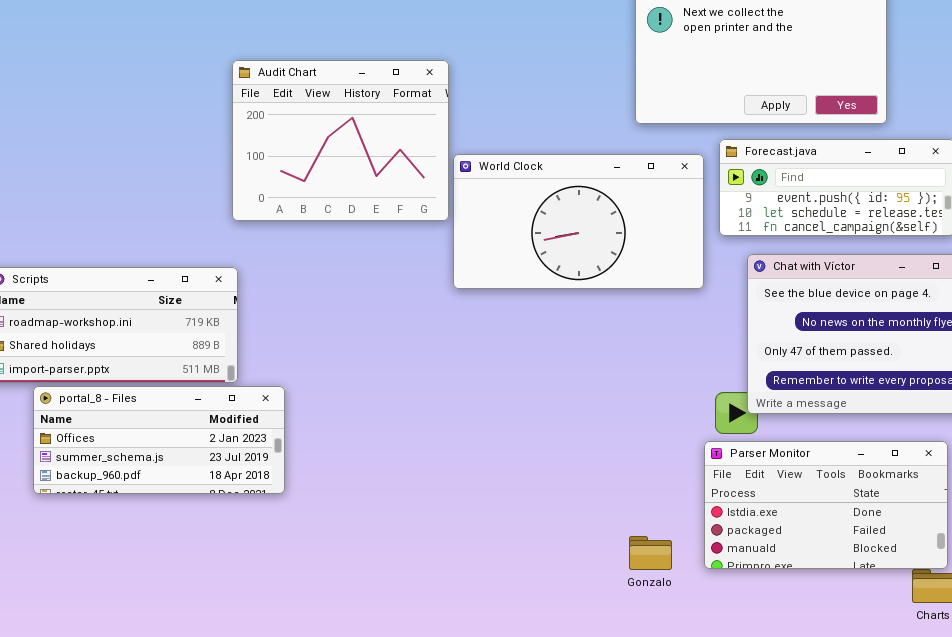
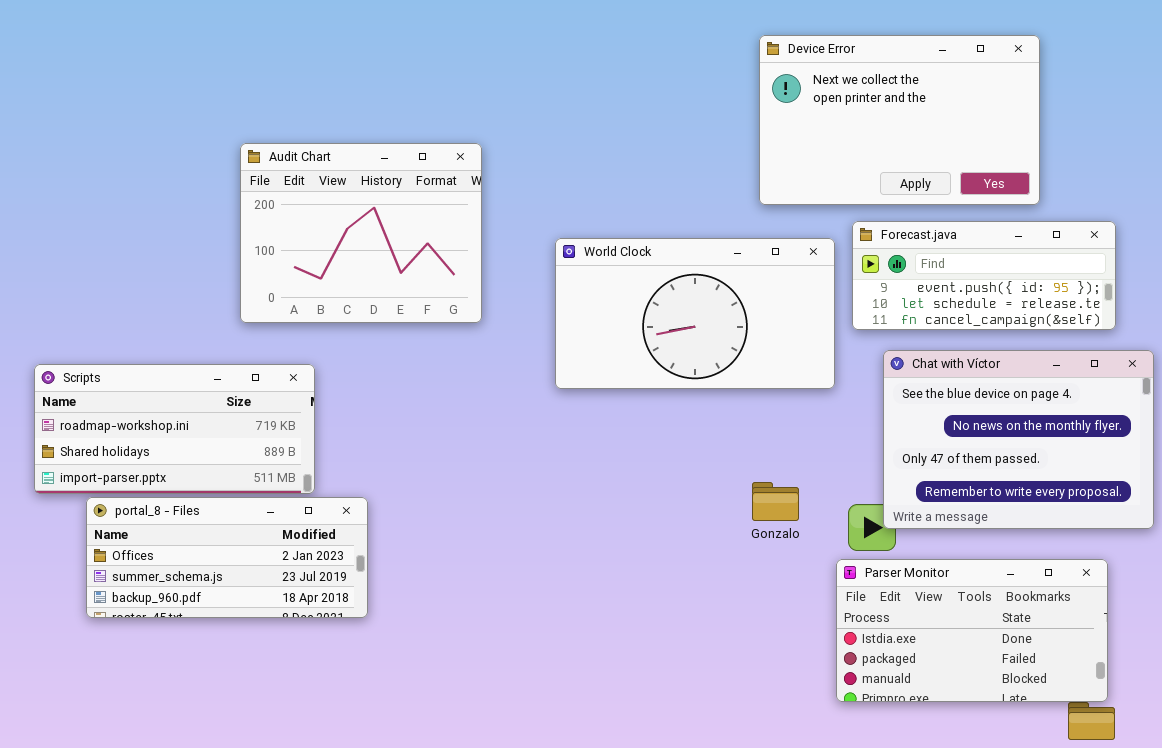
Audit Chart: [232,60,449,221] -> [240,143,482,323], moved
Gonzalo: [629,536,672,570] -> [752,482,799,521], moved

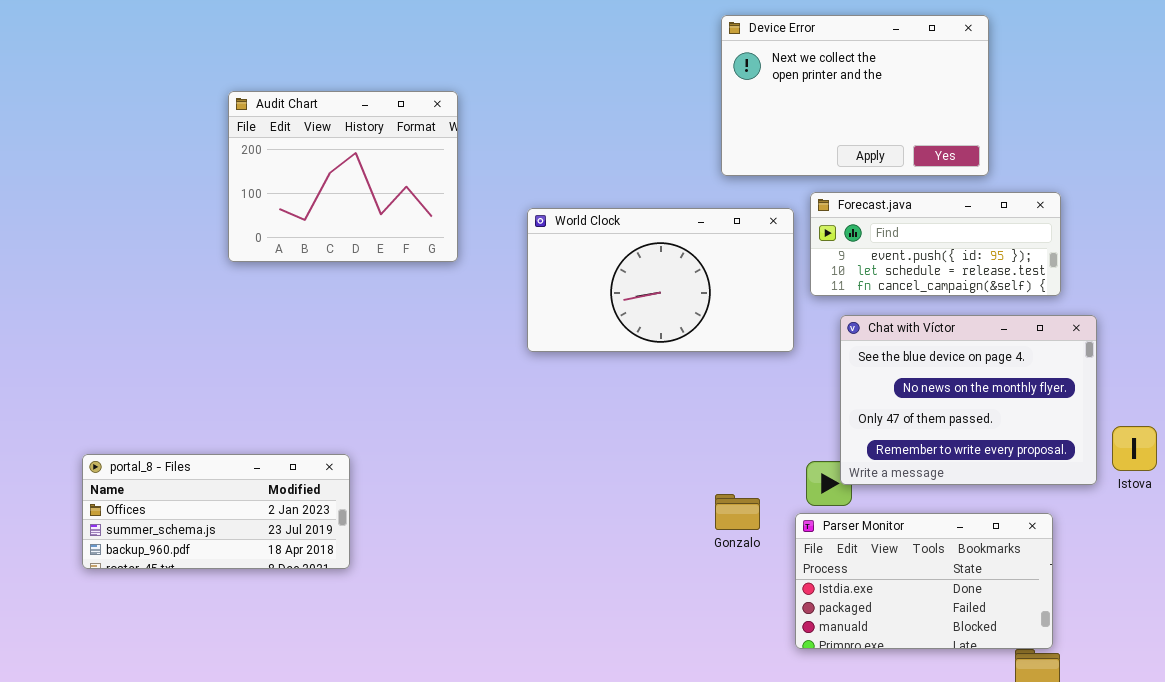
Audit Chart: [240,143,482,323] -> [228,91,458,262], moved
Scripts: [34,364,315,494] -> none, closed
Gonzalo: [752,482,799,521] -> [715,494,760,530], moved

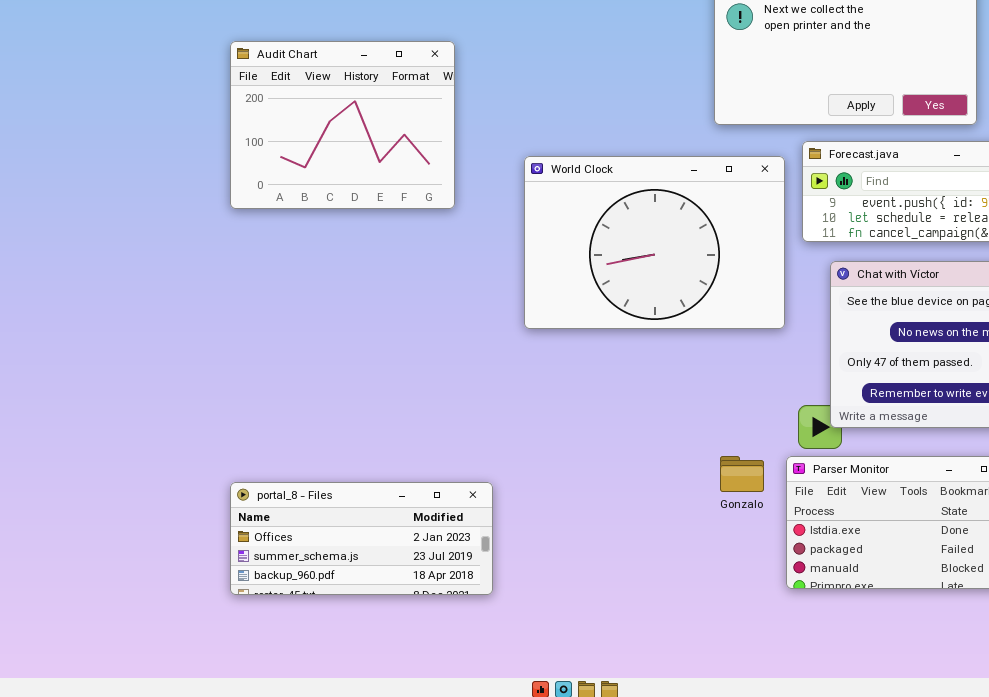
World Clock: [527,208,794,352] -> [524,156,785,329], resized
portal_8 - Files: [82,454,350,569] -> [230,482,493,595], moved
Gonzalo: [715,494,760,530] -> [720,456,764,492], moved

